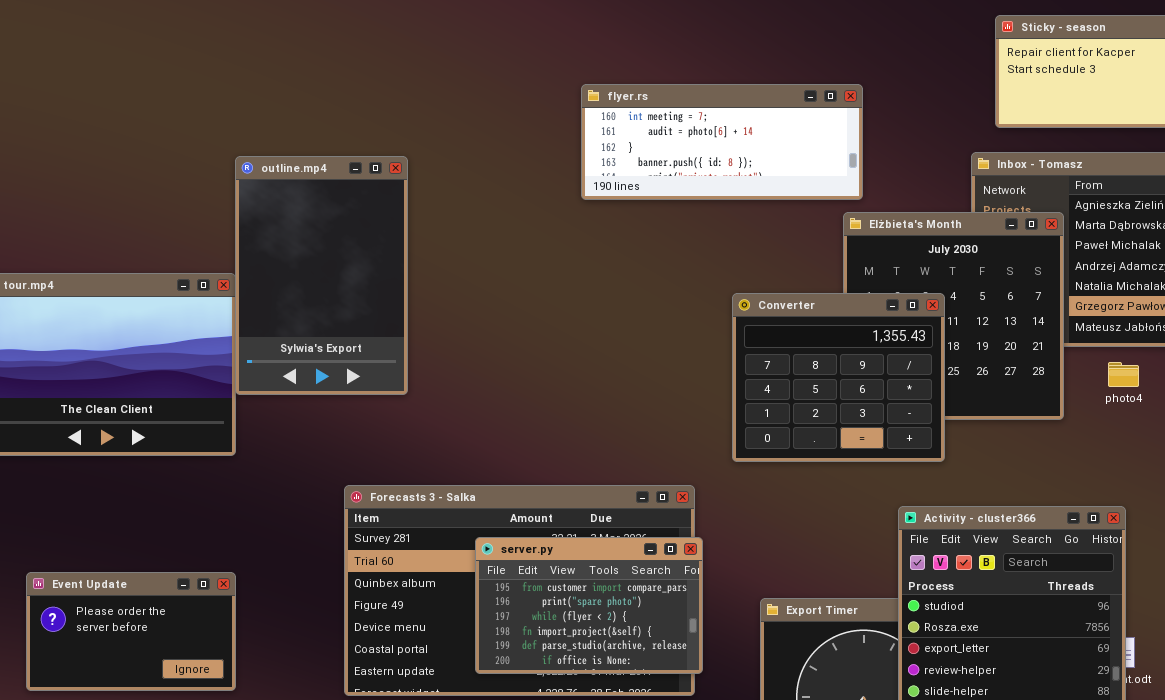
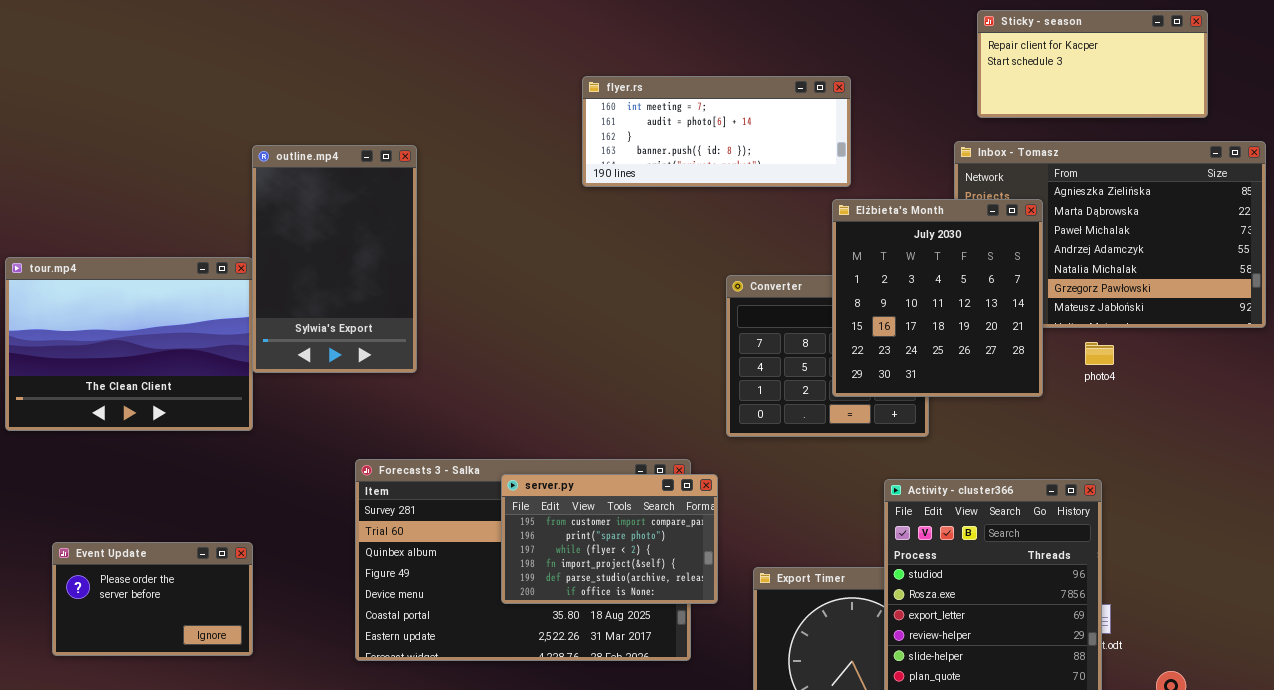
Elżbieta's Month: [843,212,1064,420] -> [832,199,1043,397], raised
server.py: [475,537,703,674] -> [501,474,718,604], moved

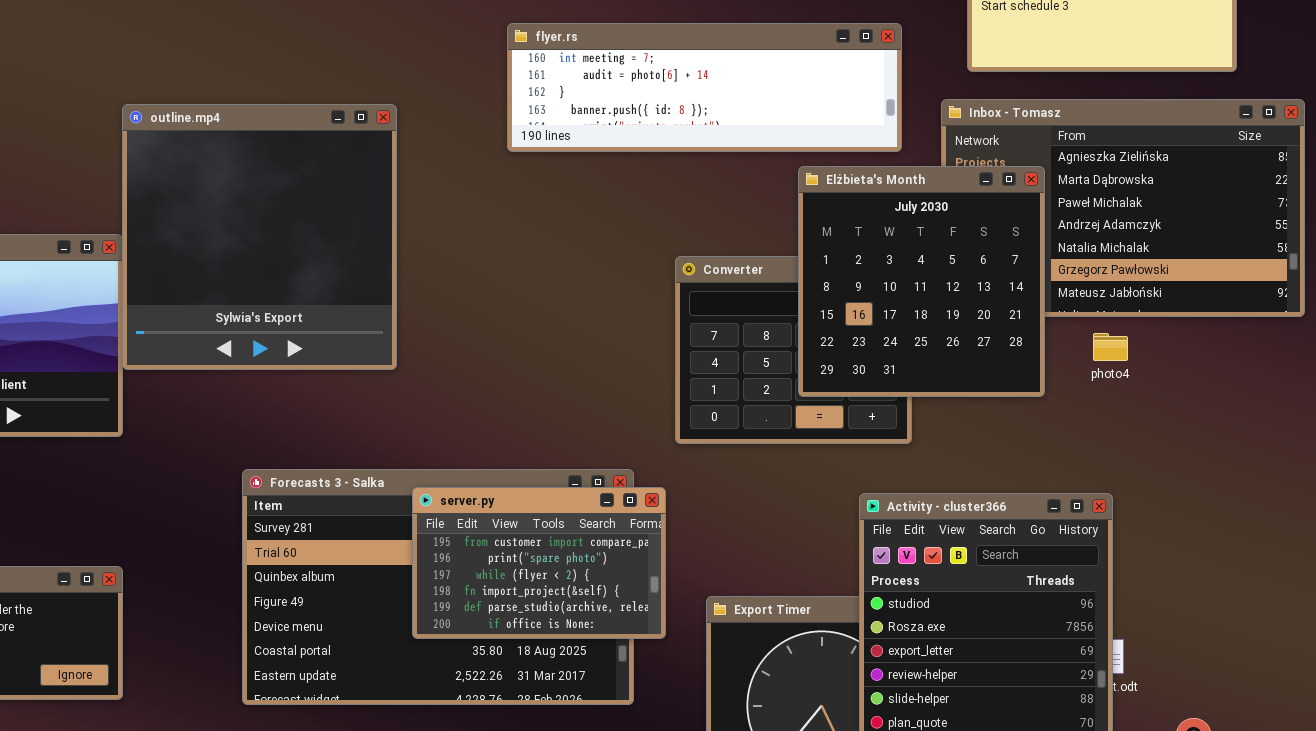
flyer.rs: [582,76,851,187] -> [507,23,902,152], resized
outline.mp4: [252,145,417,373] -> [122,104,397,370], resized

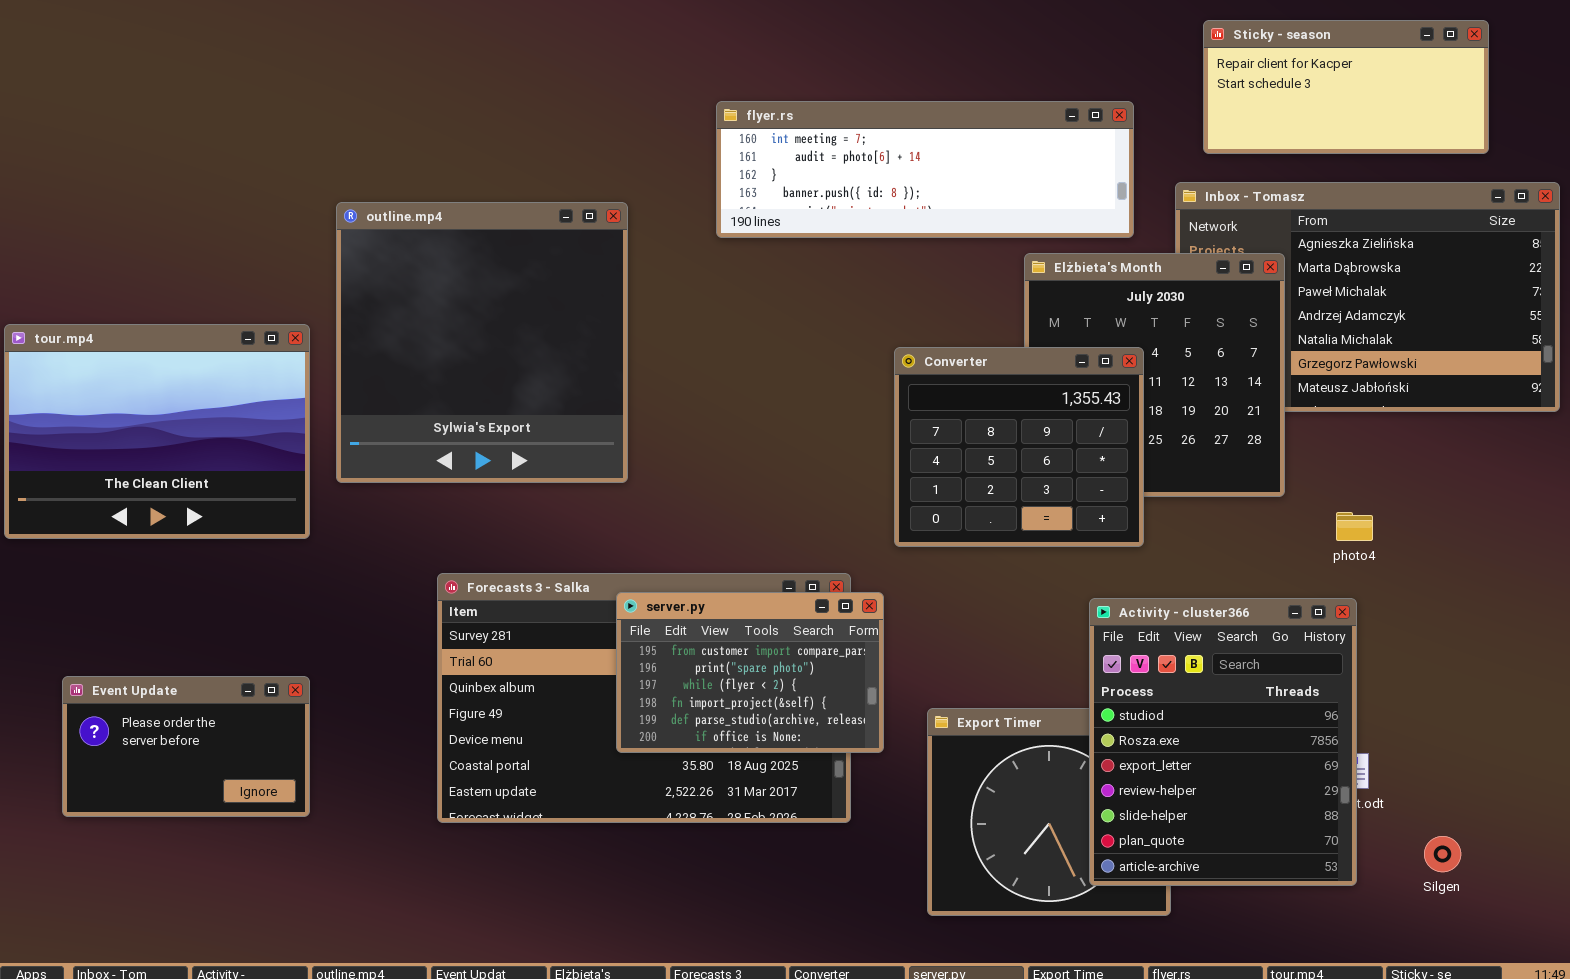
outline.mp4: [122,104,397,370] -> [336,202,628,483], moved
Converter: [675,256,912,444] -> [894,347,1144,547], raised
photo4: [1093,333,1128,361] -> [1336,512,1373,541], moved

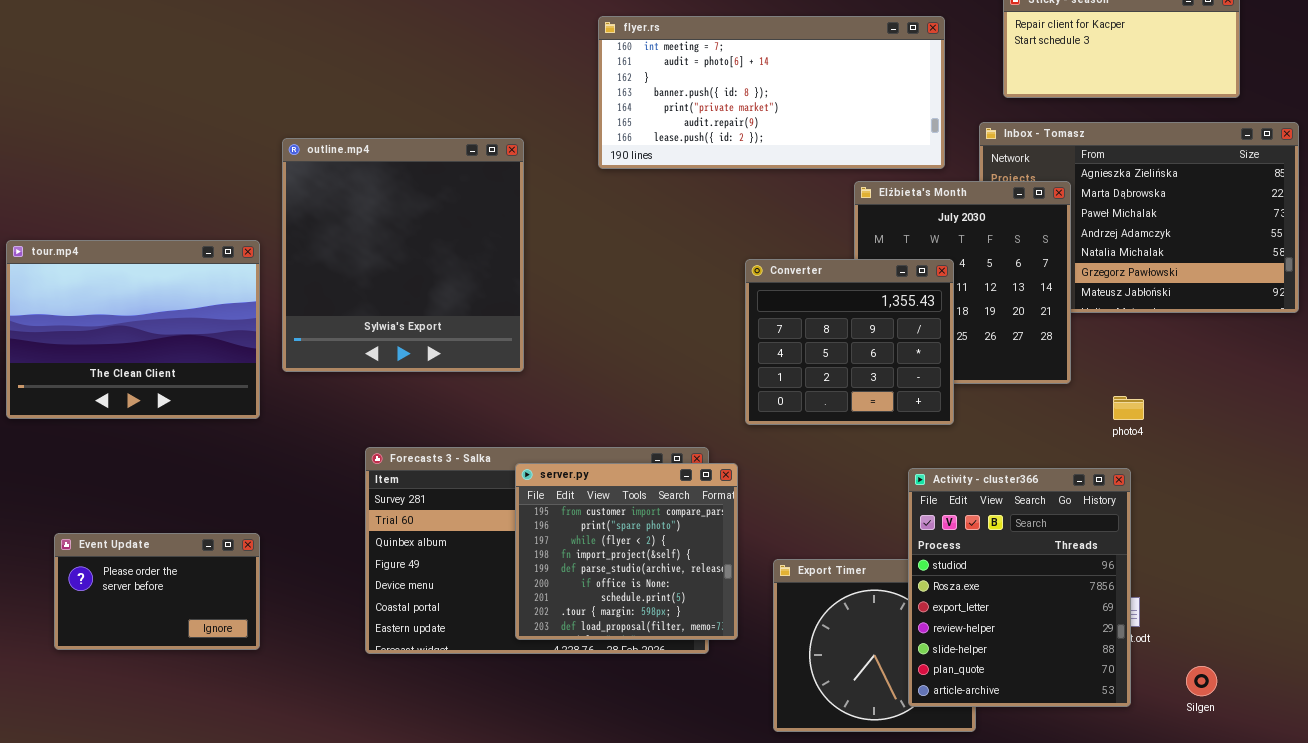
flyer.rs: [716,101,1134,238] -> [598,16,945,169], resized
server.py: [616,592,884,753] -> [515,463,738,640], resized

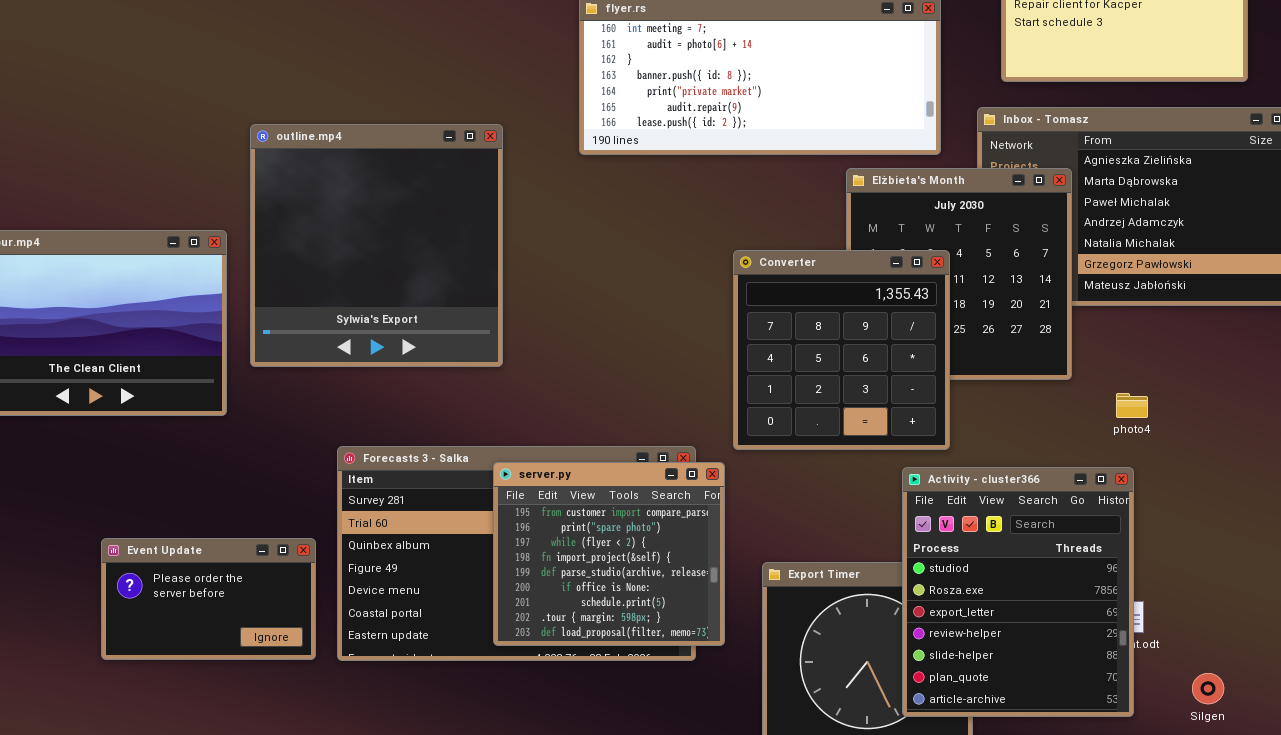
Converter: [745,259,954,425] -> [733,250,950,450], resized
Event Update: [54,533,260,650] -> [101,538,316,660], moved

